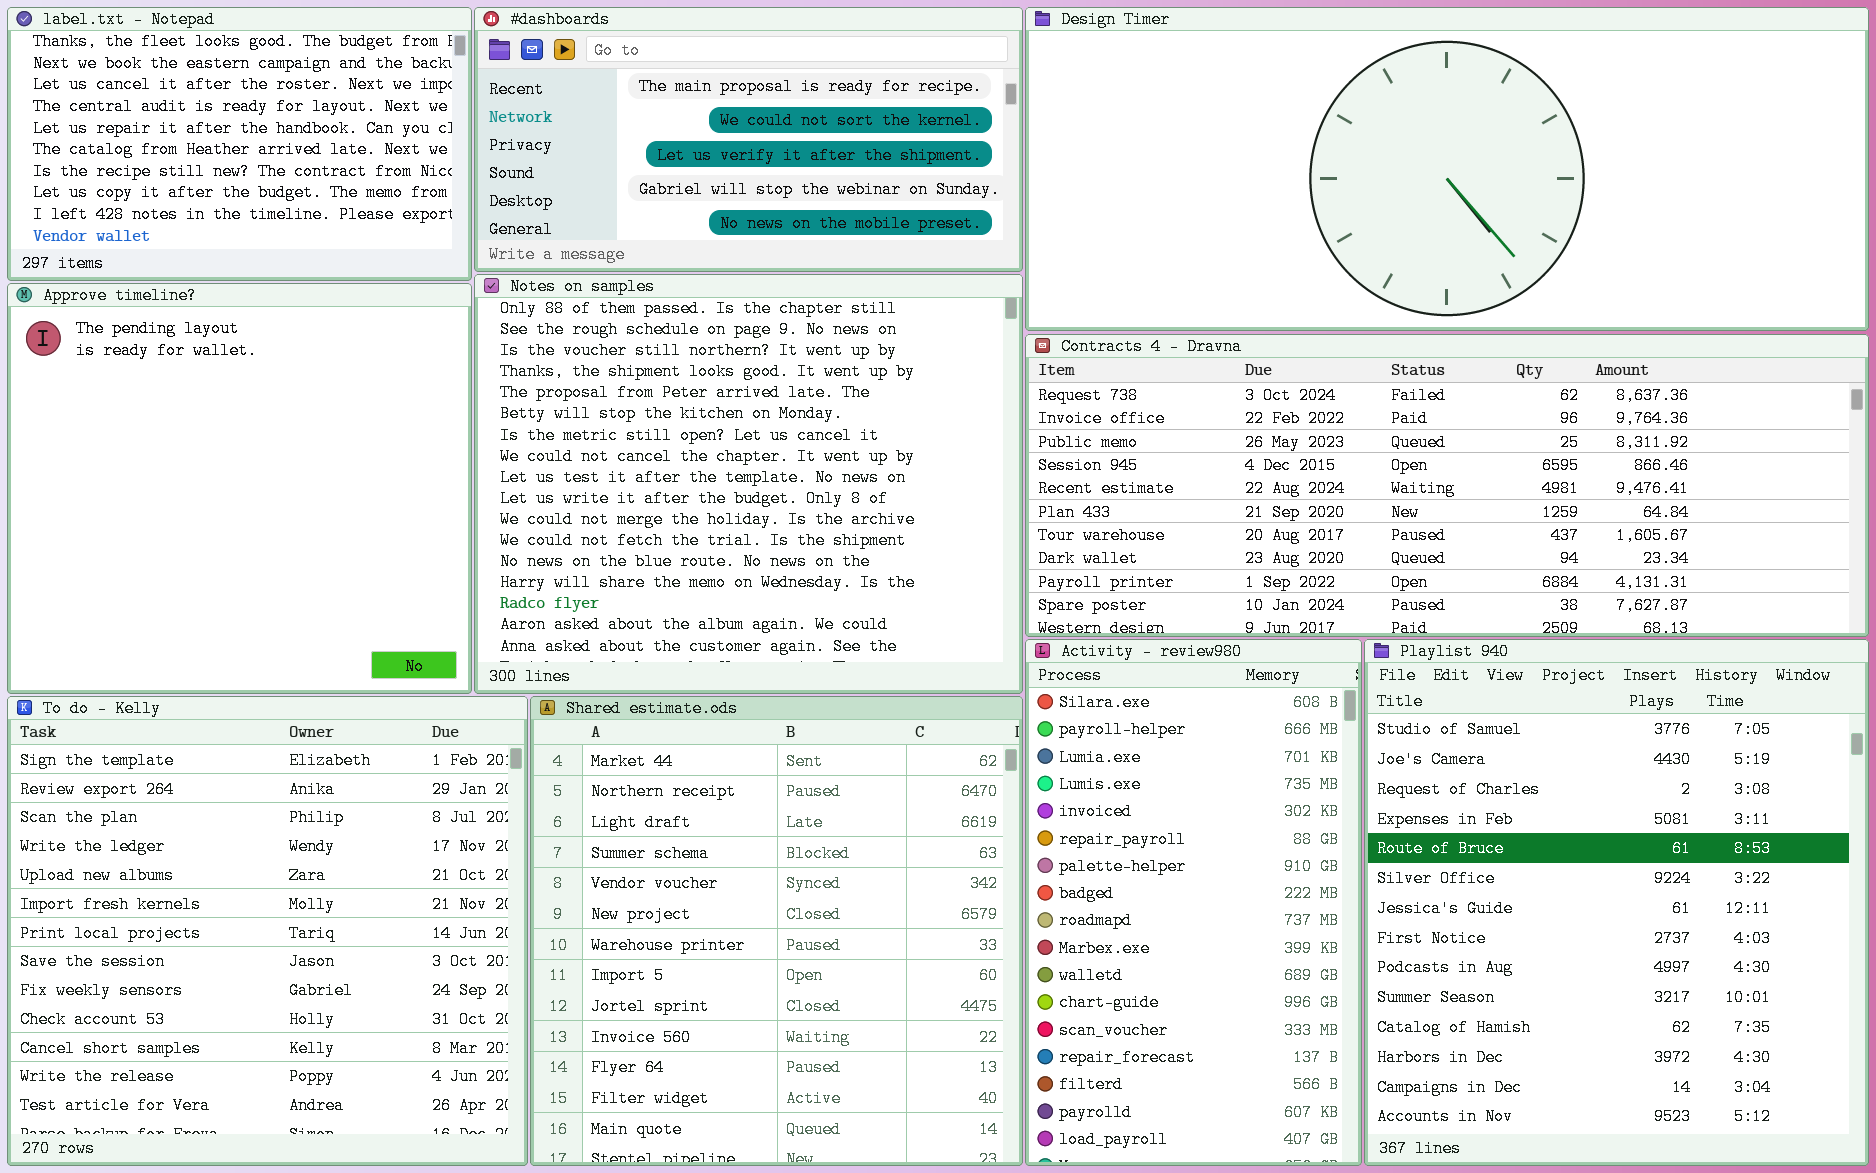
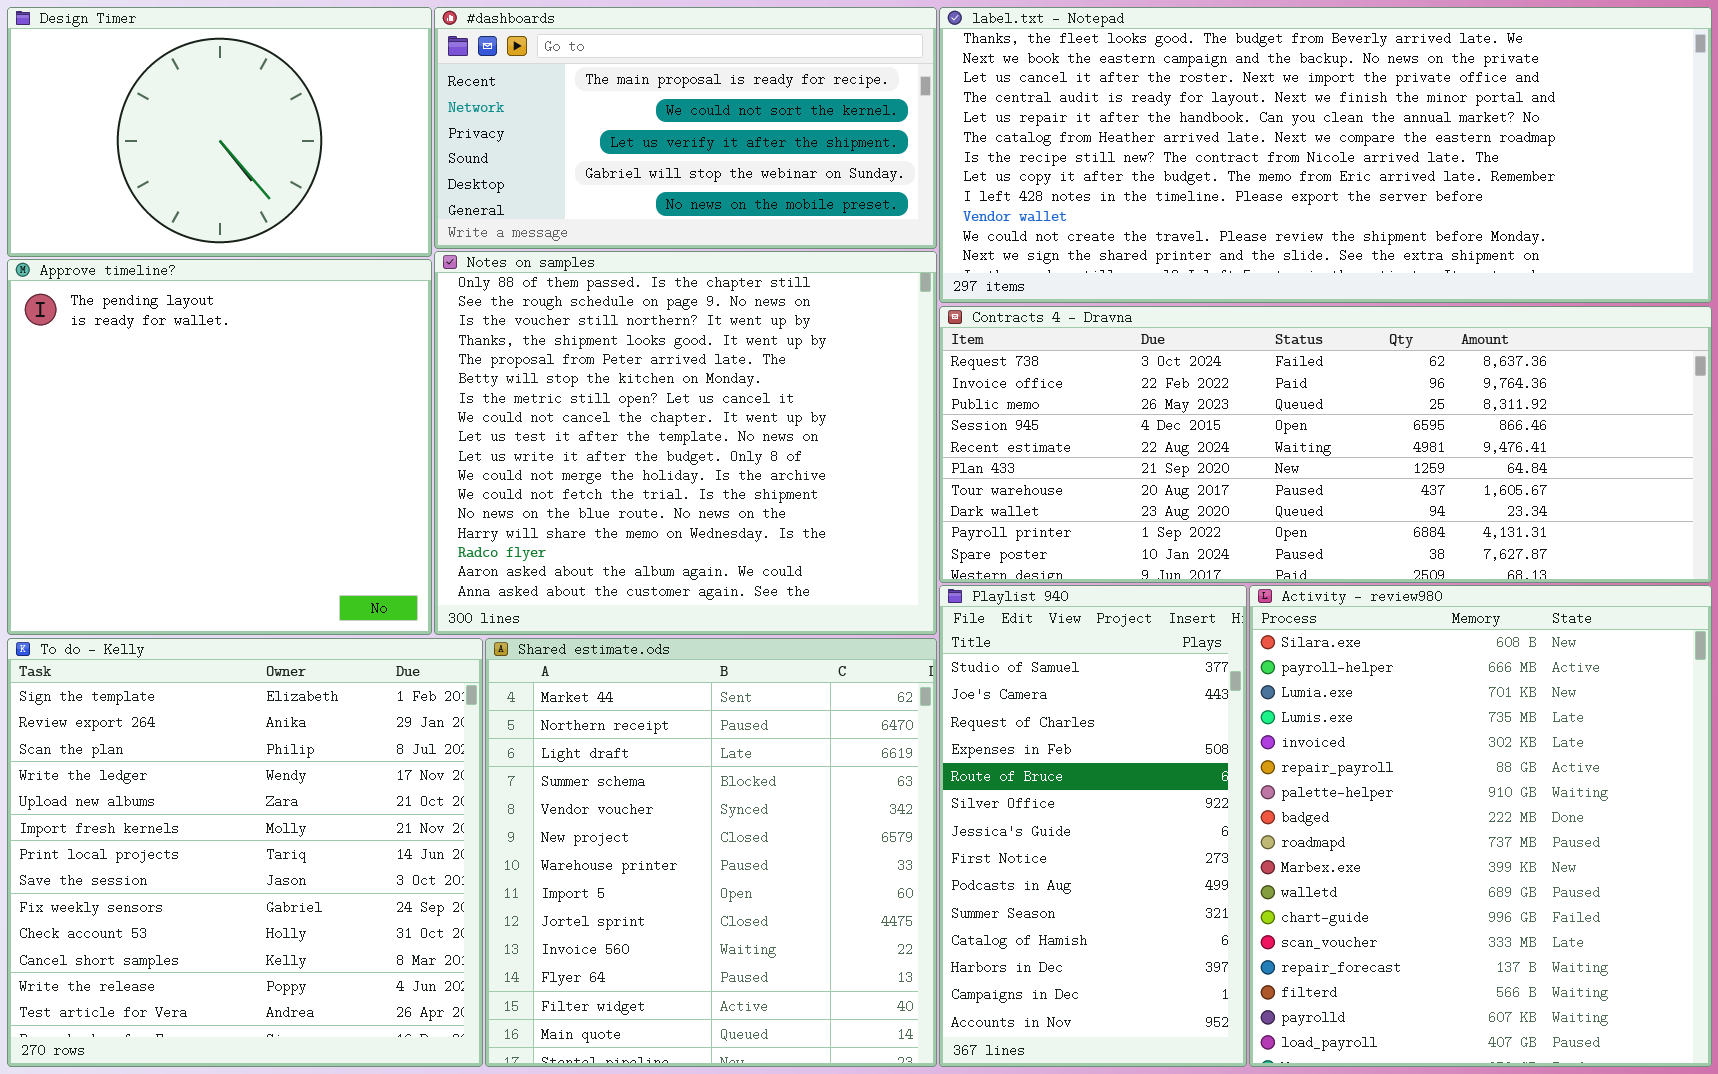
label.txt - Notepad: [7,7,472,281] -> [939,7,1712,303], moved, resized
Design Timer: [1025,7,1869,331] -> [7,7,432,257], moved, resized
Activity - review980: [1025,639,1362,1166] -> [1249,585,1712,1067], moved, resized
Playlist 940: [1364,639,1869,1166] -> [939,585,1247,1067], moved, resized

